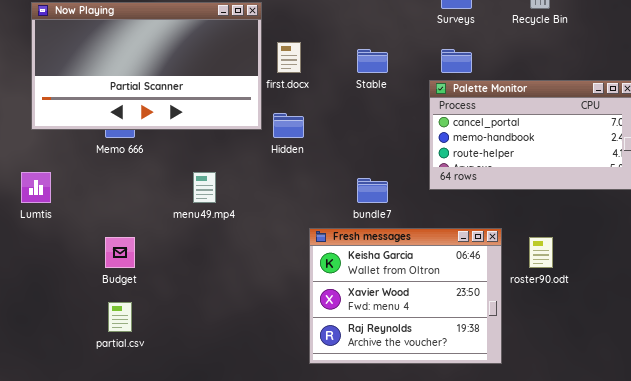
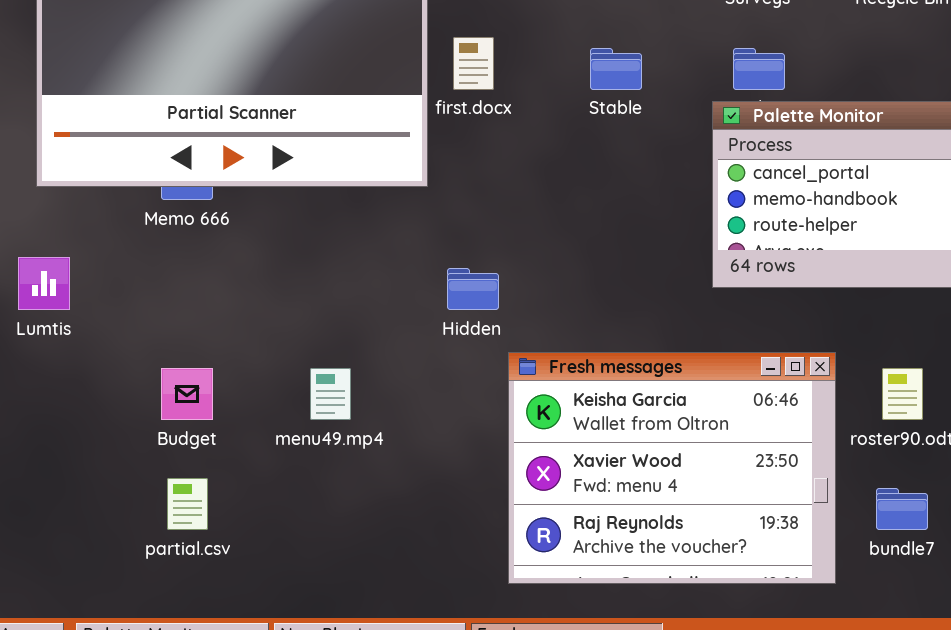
Hidden: [273,113,304,138] -> [447,268,499,310], moved
menu49.mp4: [193,172,216,203] -> [310,368,351,420], moved
bundle7: [357,178,388,203] -> [876,488,928,530], moved

